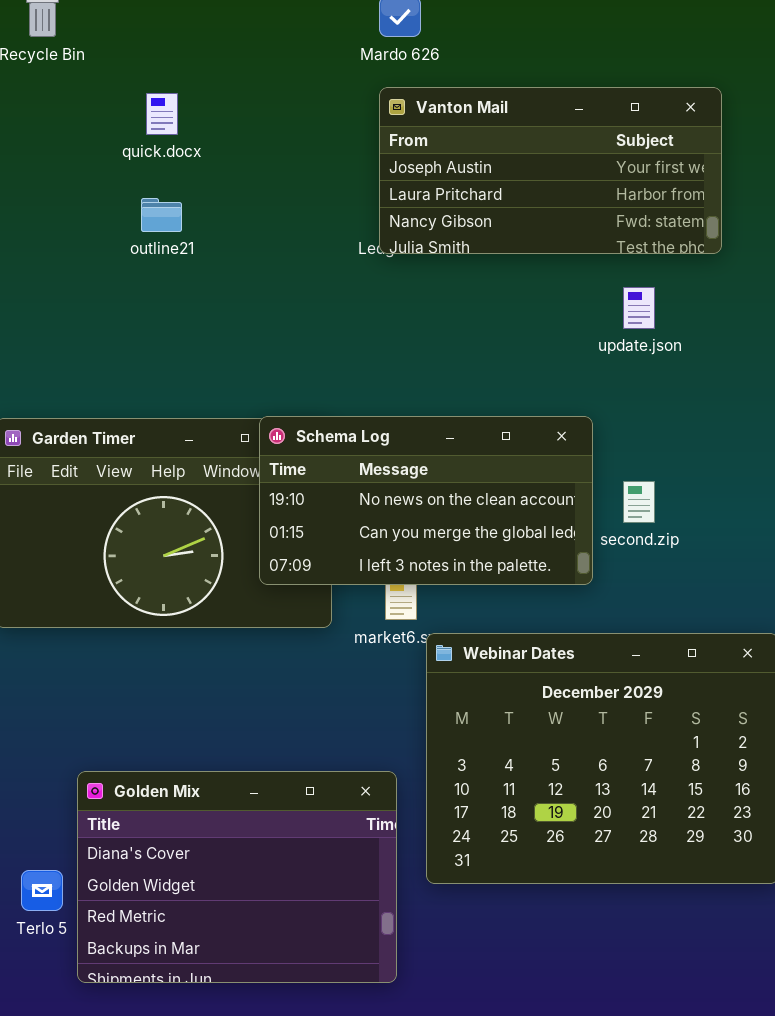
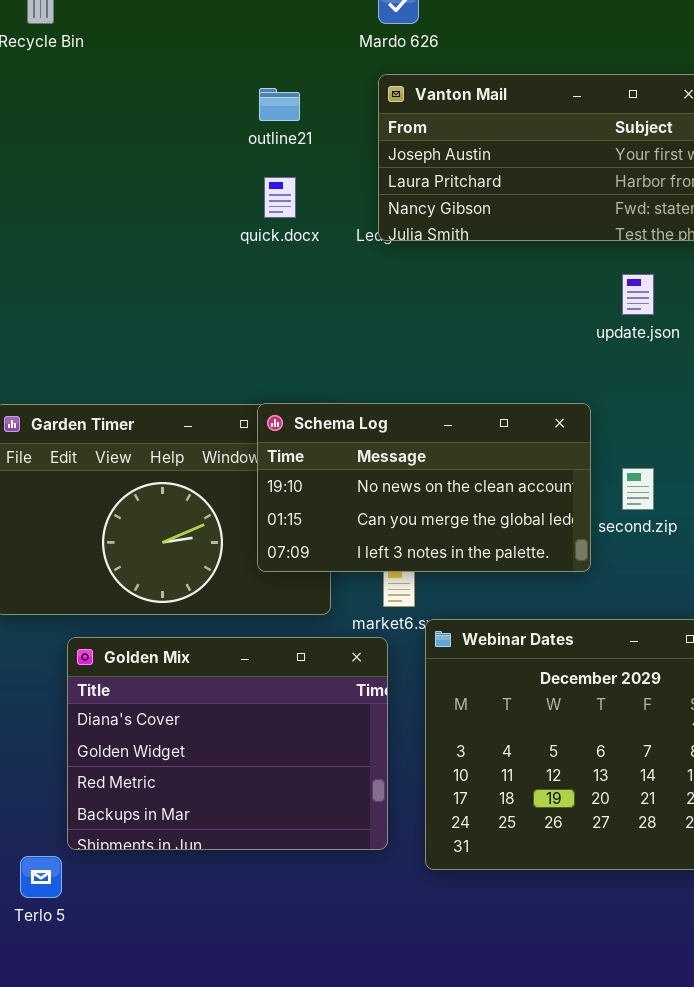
quick.docx: [146,93,178,135] -> [264,177,296,218], moved
outline21: [141,198,182,232] -> [259,88,300,121], moved
Golden Mix: [77,771,397,983] -> [67,637,388,850], moved

